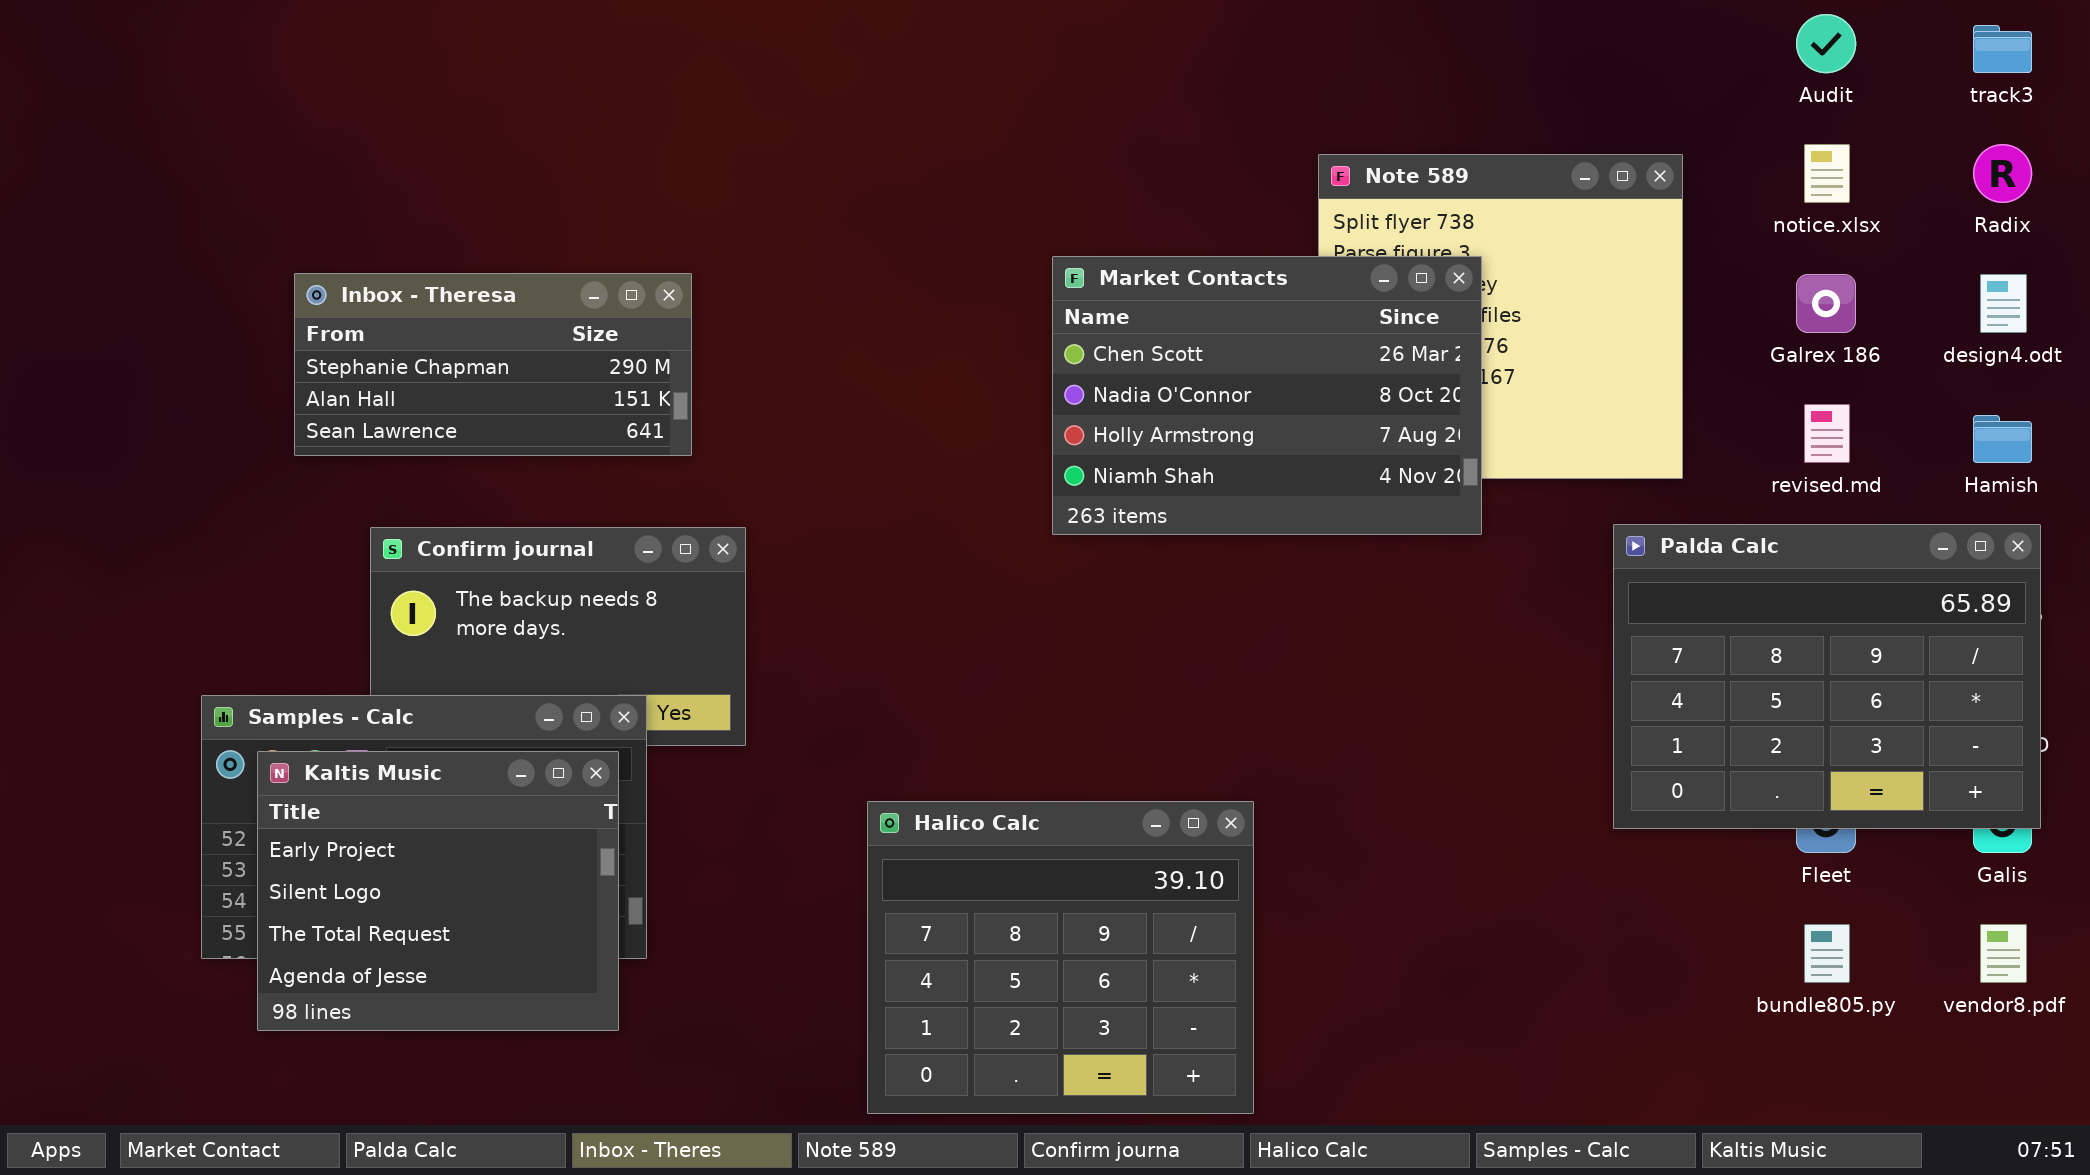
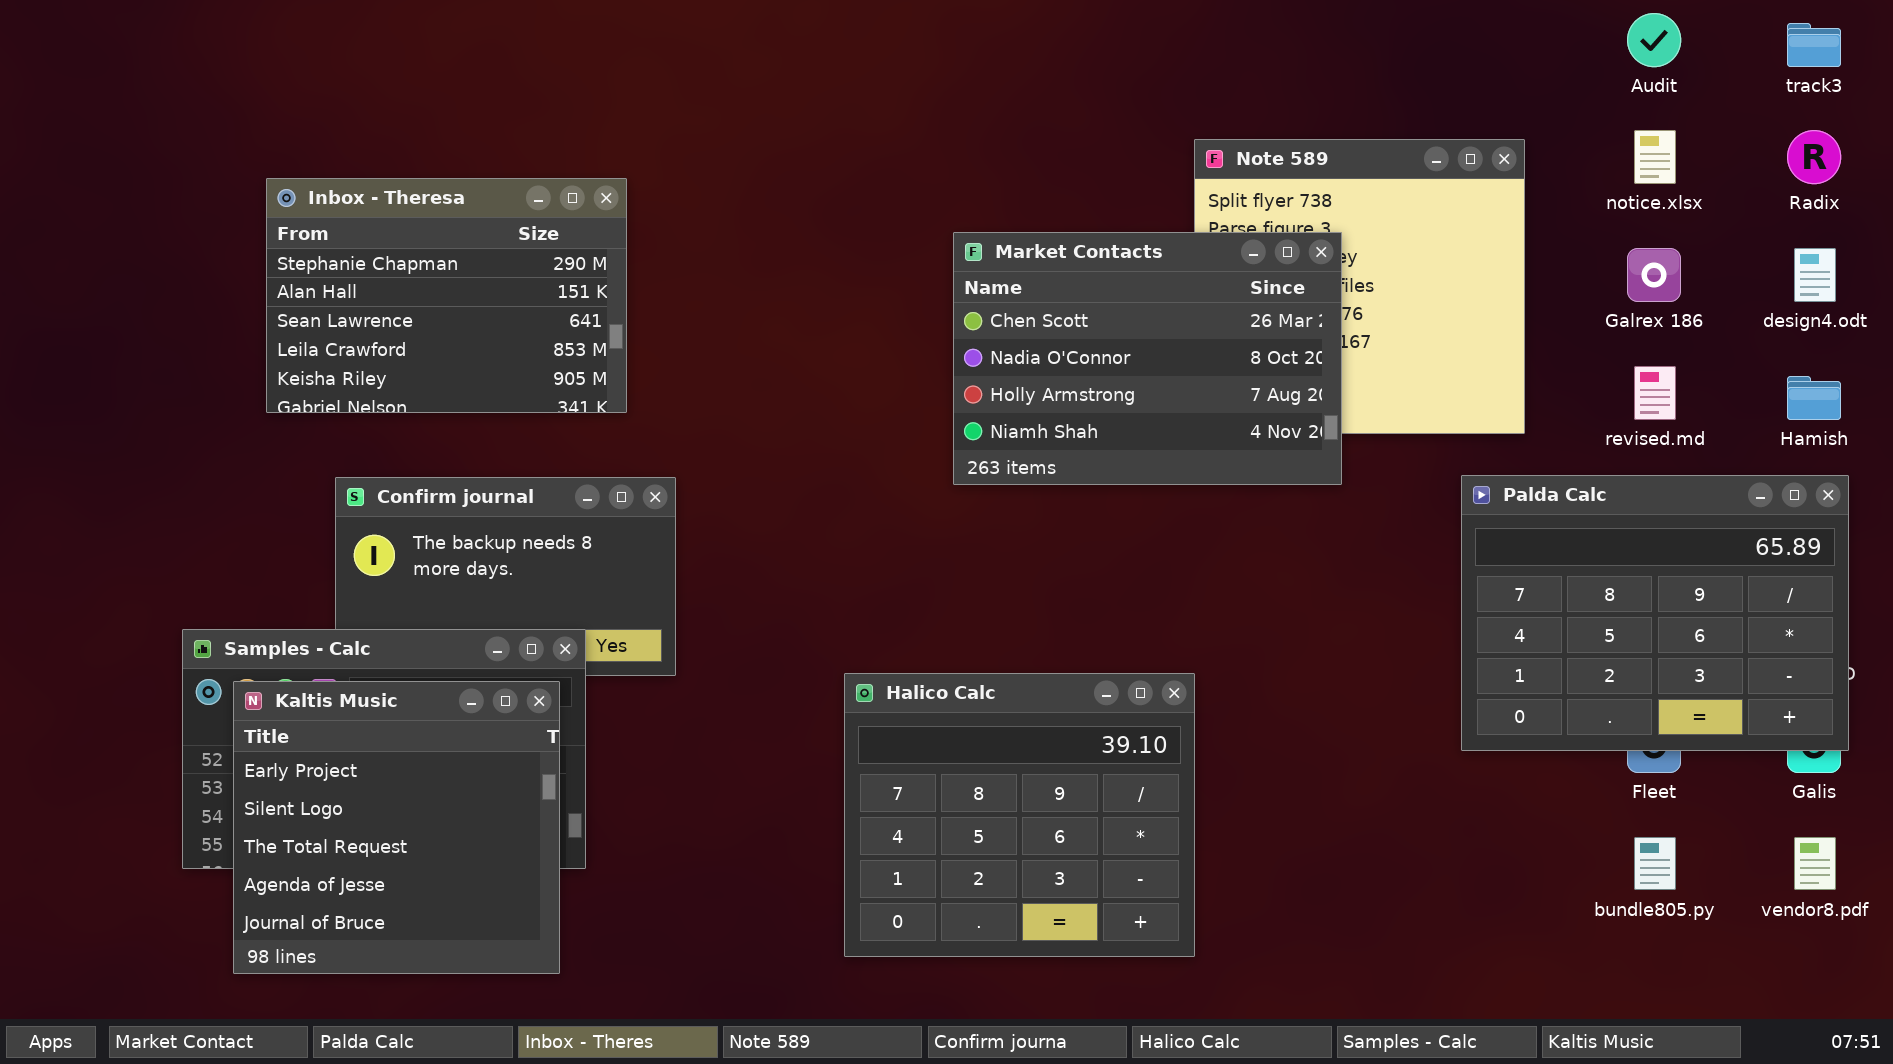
Inbox - Theresa: [294,273,692,456] -> [266,178,627,413], resized
Kaltis Music: [257,751,619,1031] -> [233,681,560,974], resized
Halico Calc: [867,801,1254,1114] -> [844,673,1195,957], moved

